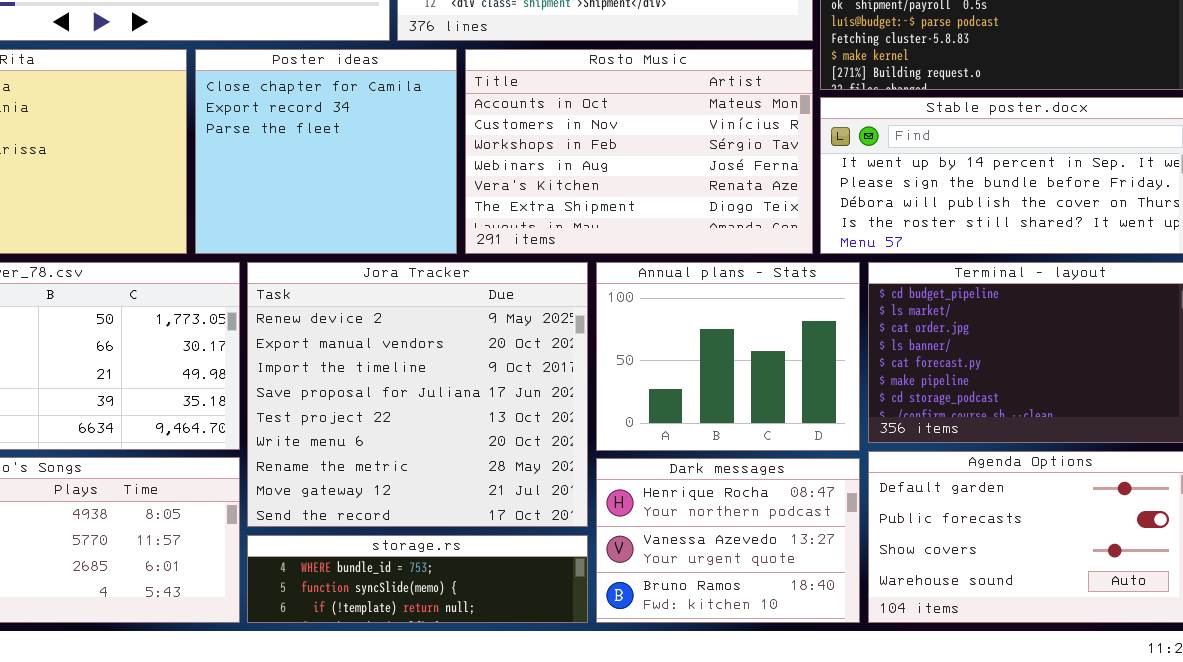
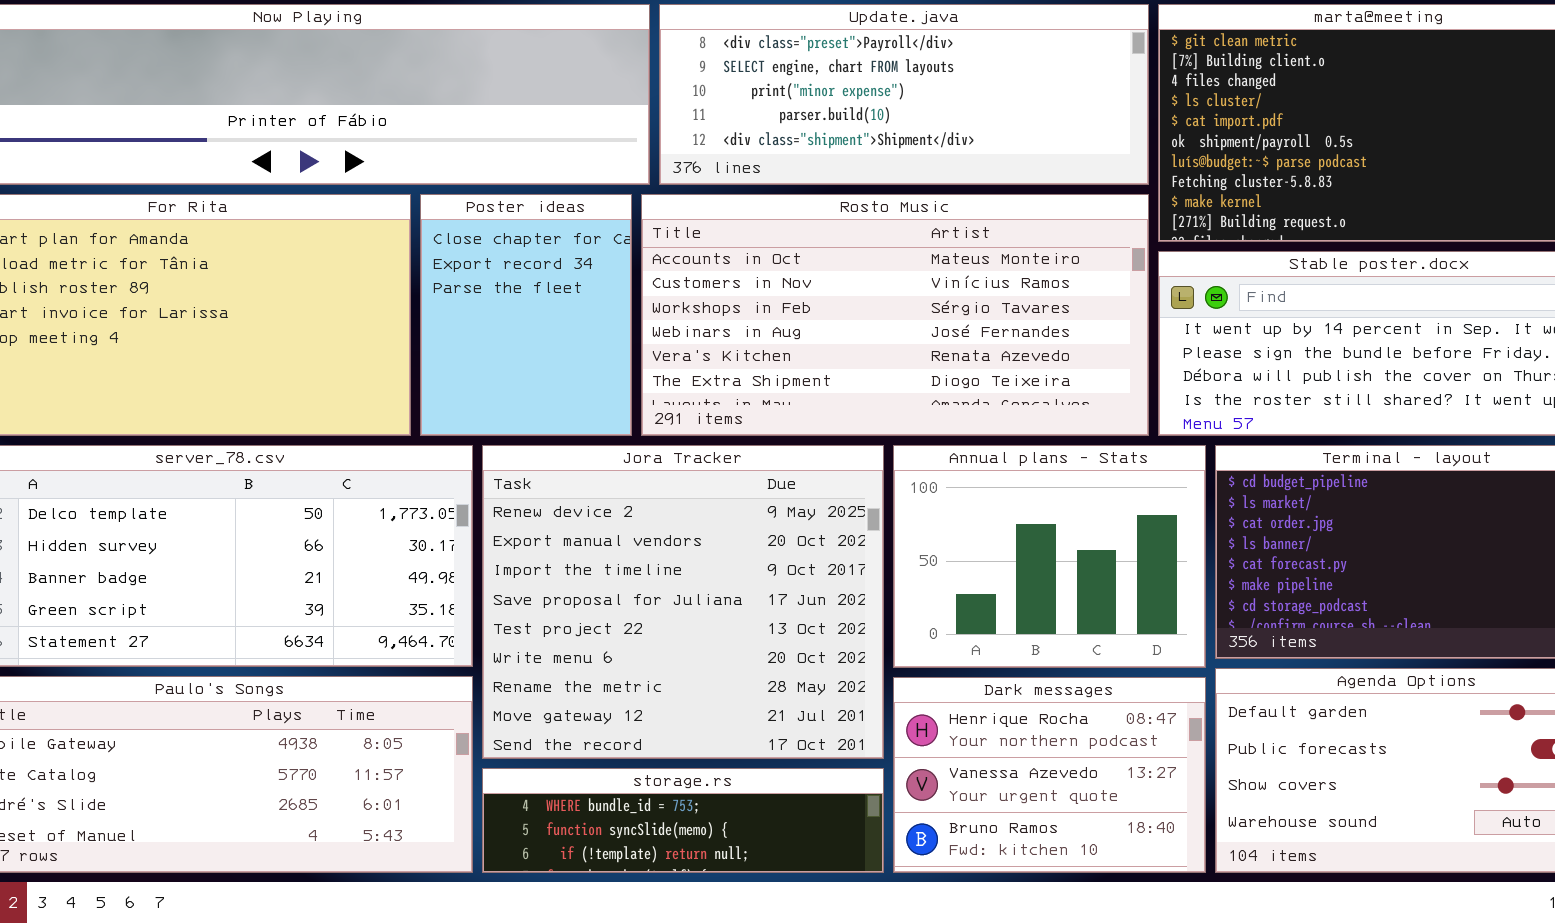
Poster ideas: [195,49,457,254] -> [420,194,632,436], resized
Rosto Music: [465,49,813,254] -> [641,194,1149,436], resized

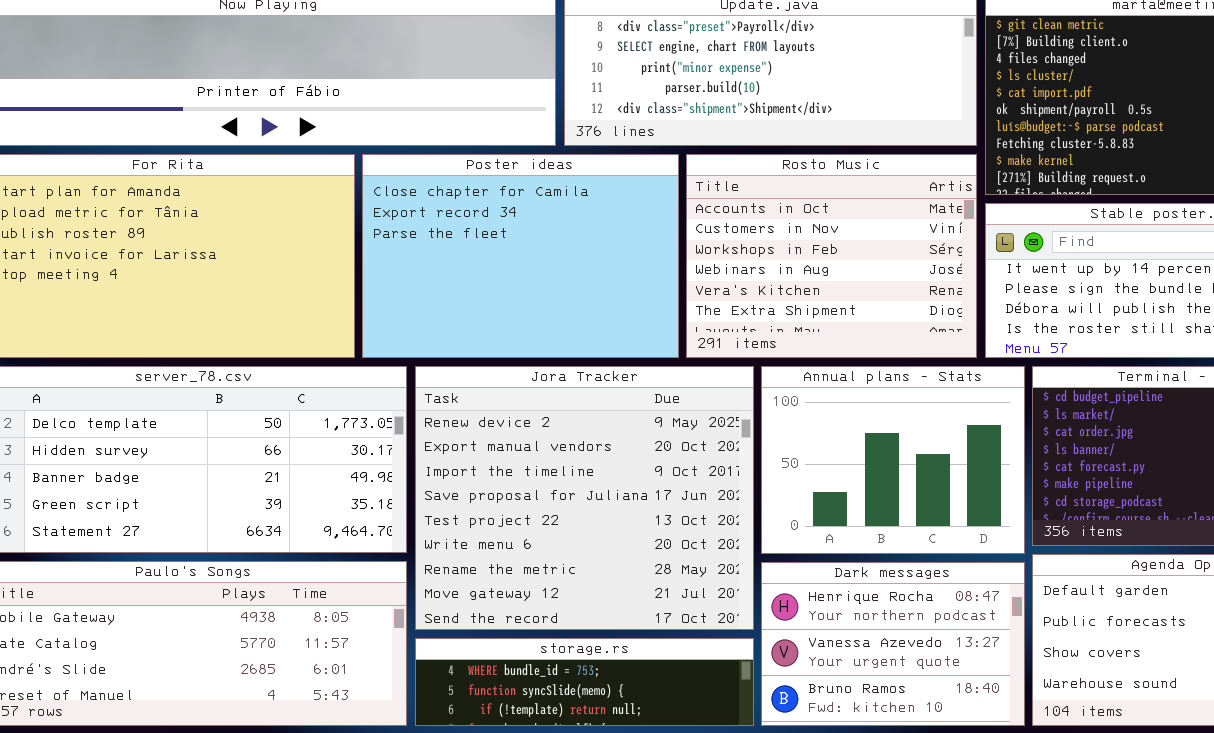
Poster ideas: [420,194,632,436] -> [362,154,679,358], resized
Rosto Music: [641,194,1149,436] -> [686,154,977,358], resized

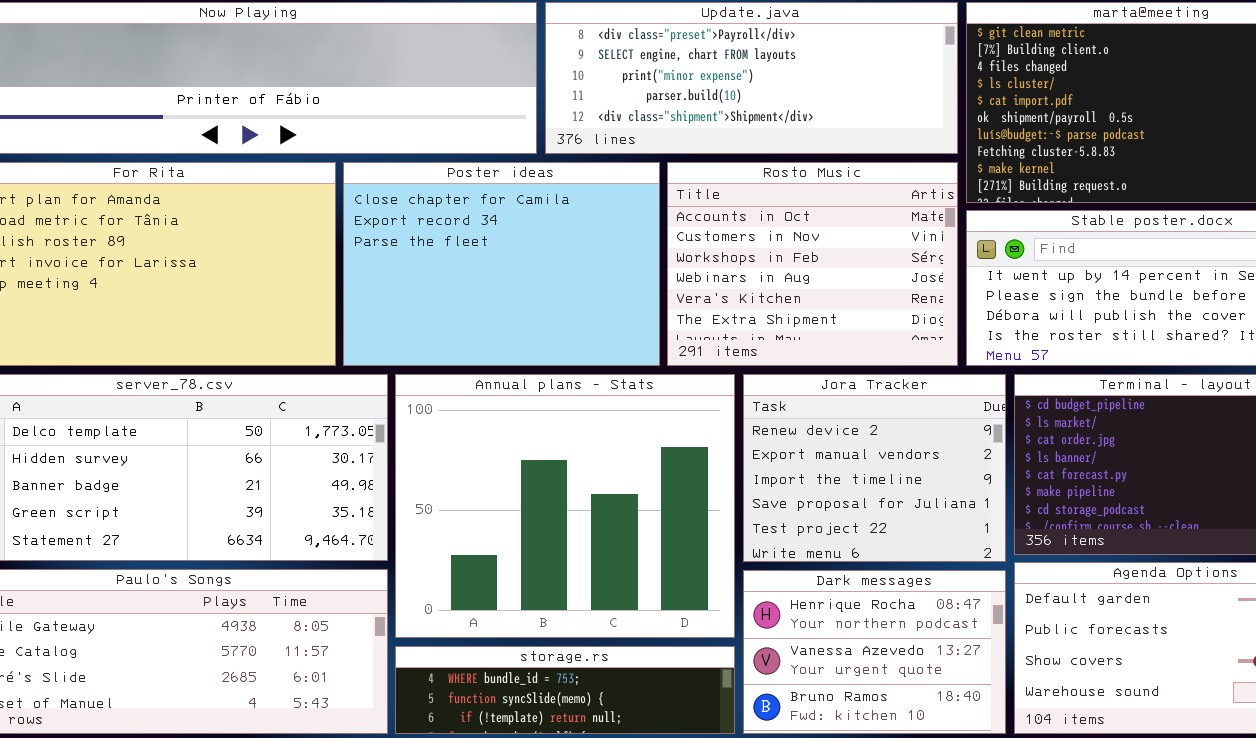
Jora Tracker: [415,366,754,630] -> [743,374,1006,562], moved, resized
Annual plans - Stats: [761,366,1025,554] -> [395,374,735,638], moved, resized

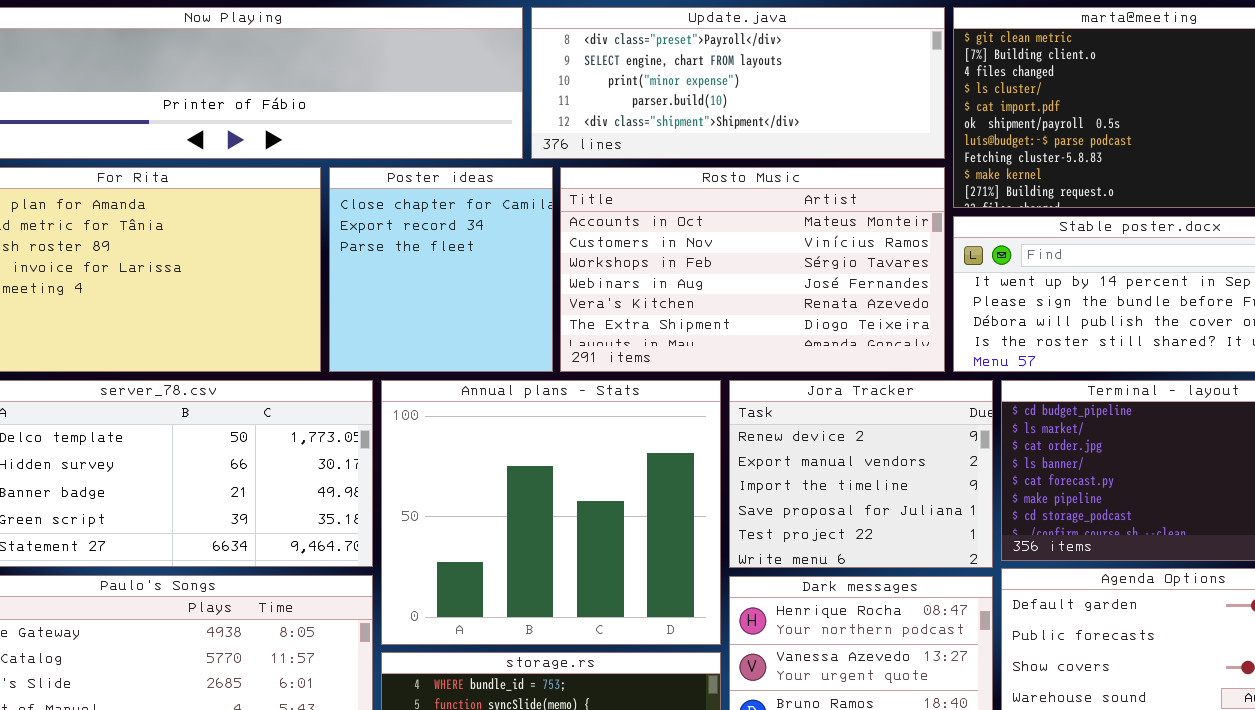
Poster ideas: [343,162,660,366] -> [329,167,553,372], resized
Rosto Music: [667,162,958,366] -> [560,167,945,372], resized

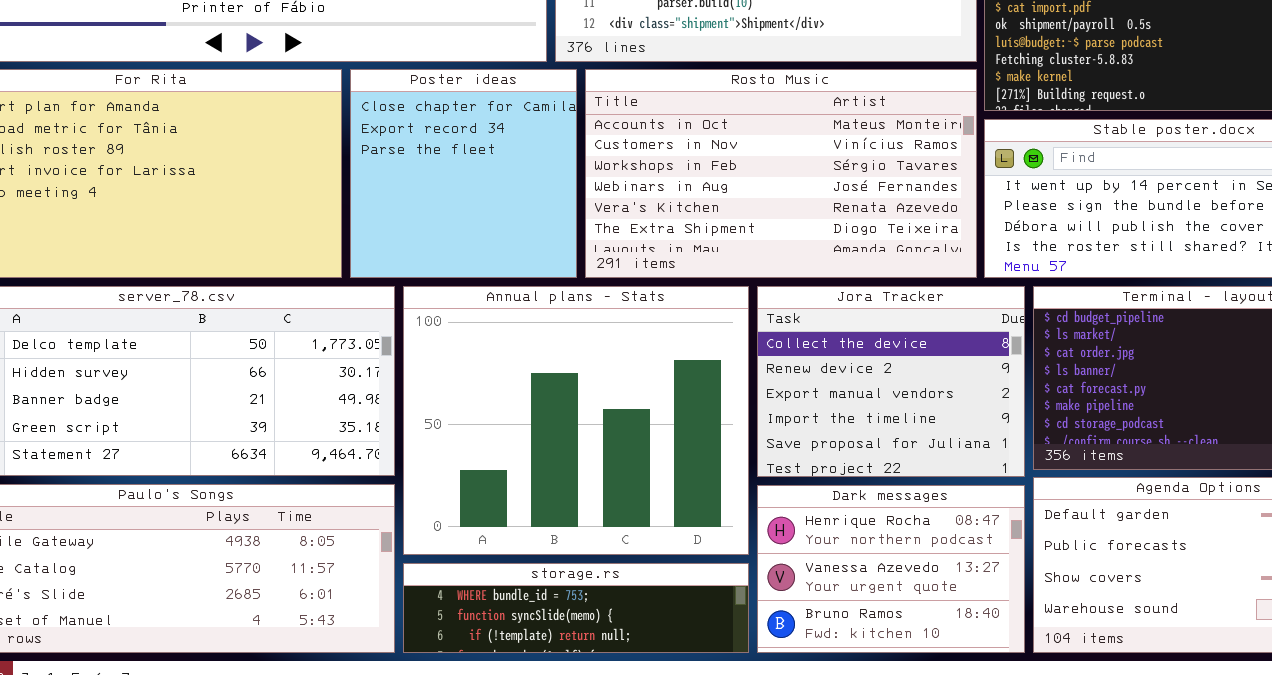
Jora Tracker: [729,380,993,568] -> [757,286,1025,477], scrolled up 1 row

